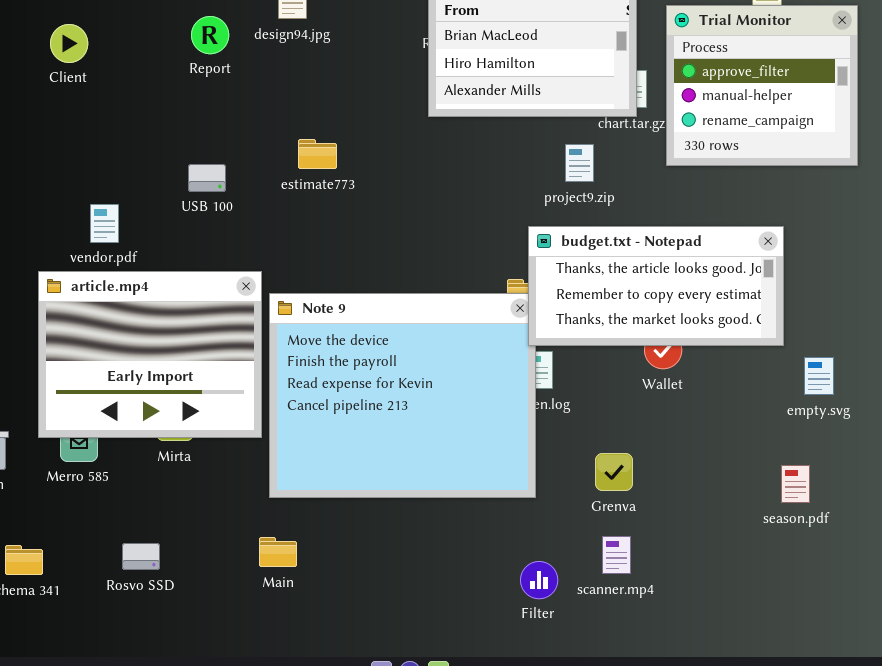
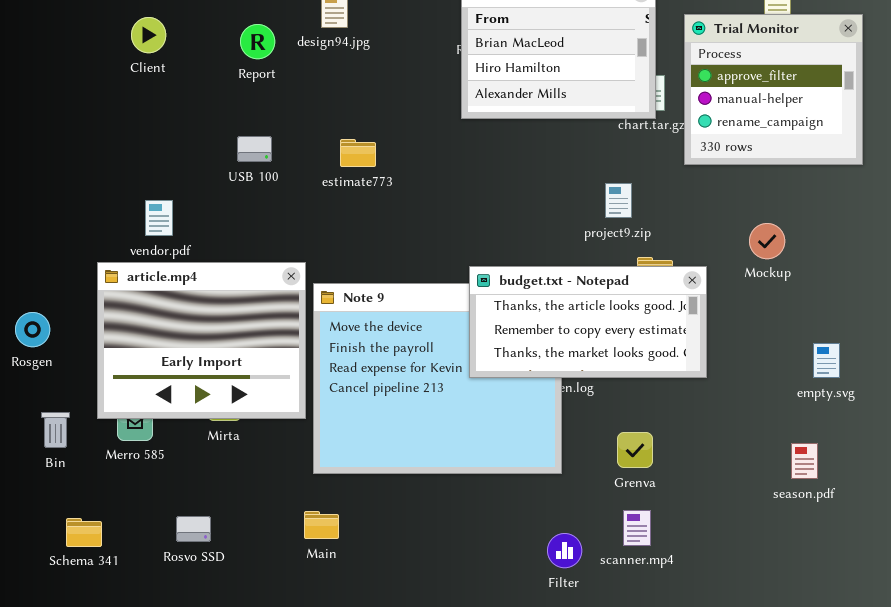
Client: [50,24,88,63] -> [131,17,166,53], moved
project9.zip: [565,144,594,182] -> [605,183,632,218], moved
USB 100: [188,164,226,192] -> [237,136,272,162], moved
budget.txt - Notepad: [528,226,784,346] -> [469,266,707,378], moved

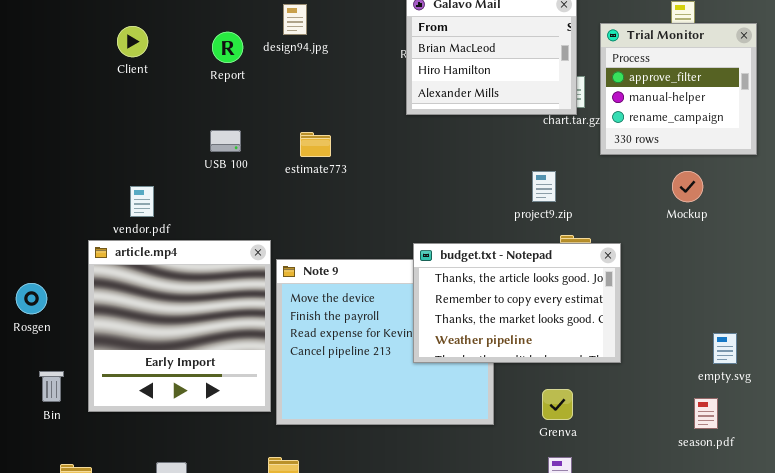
Mockup: [749,223,785,259] -> [672,171,703,202], moved
article.mp4: [97,262,306,419] -> [88,240,271,412], resized
budget.txt - Notepad: [469,266,707,378] -> [413,243,621,363], resized
empty.svg: [813,343,840,378] -> [713,333,737,364], moved

